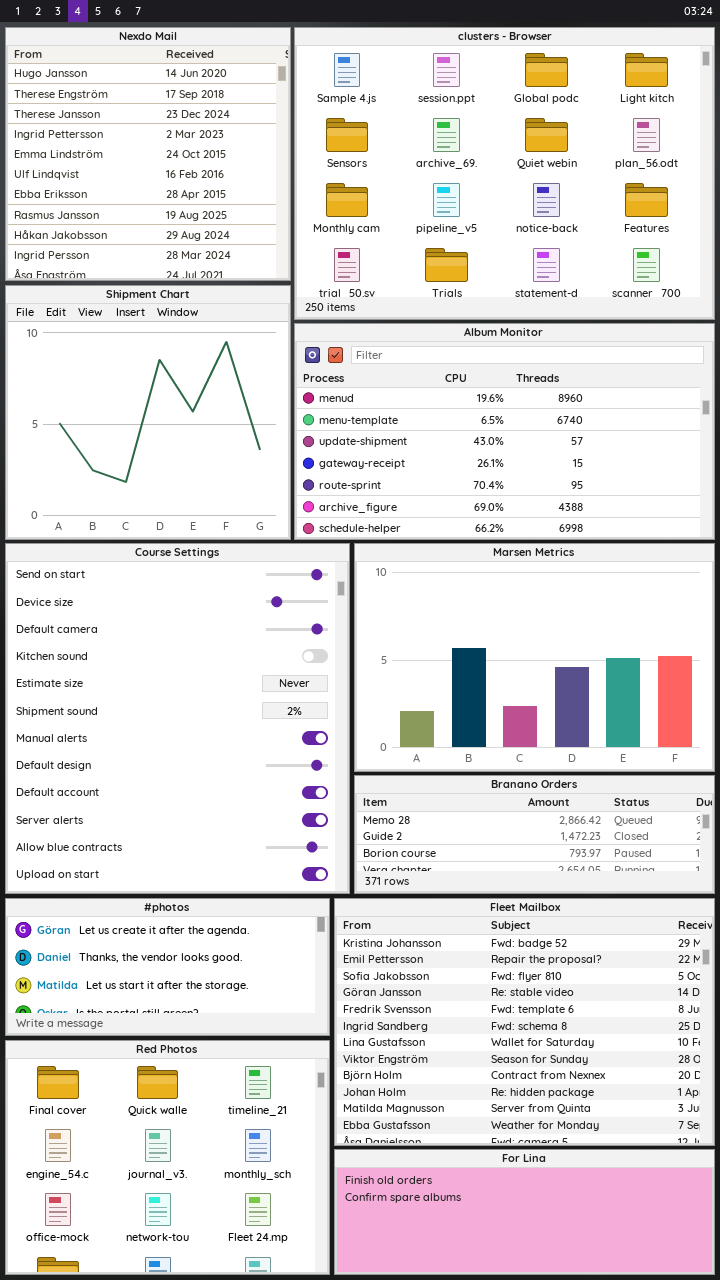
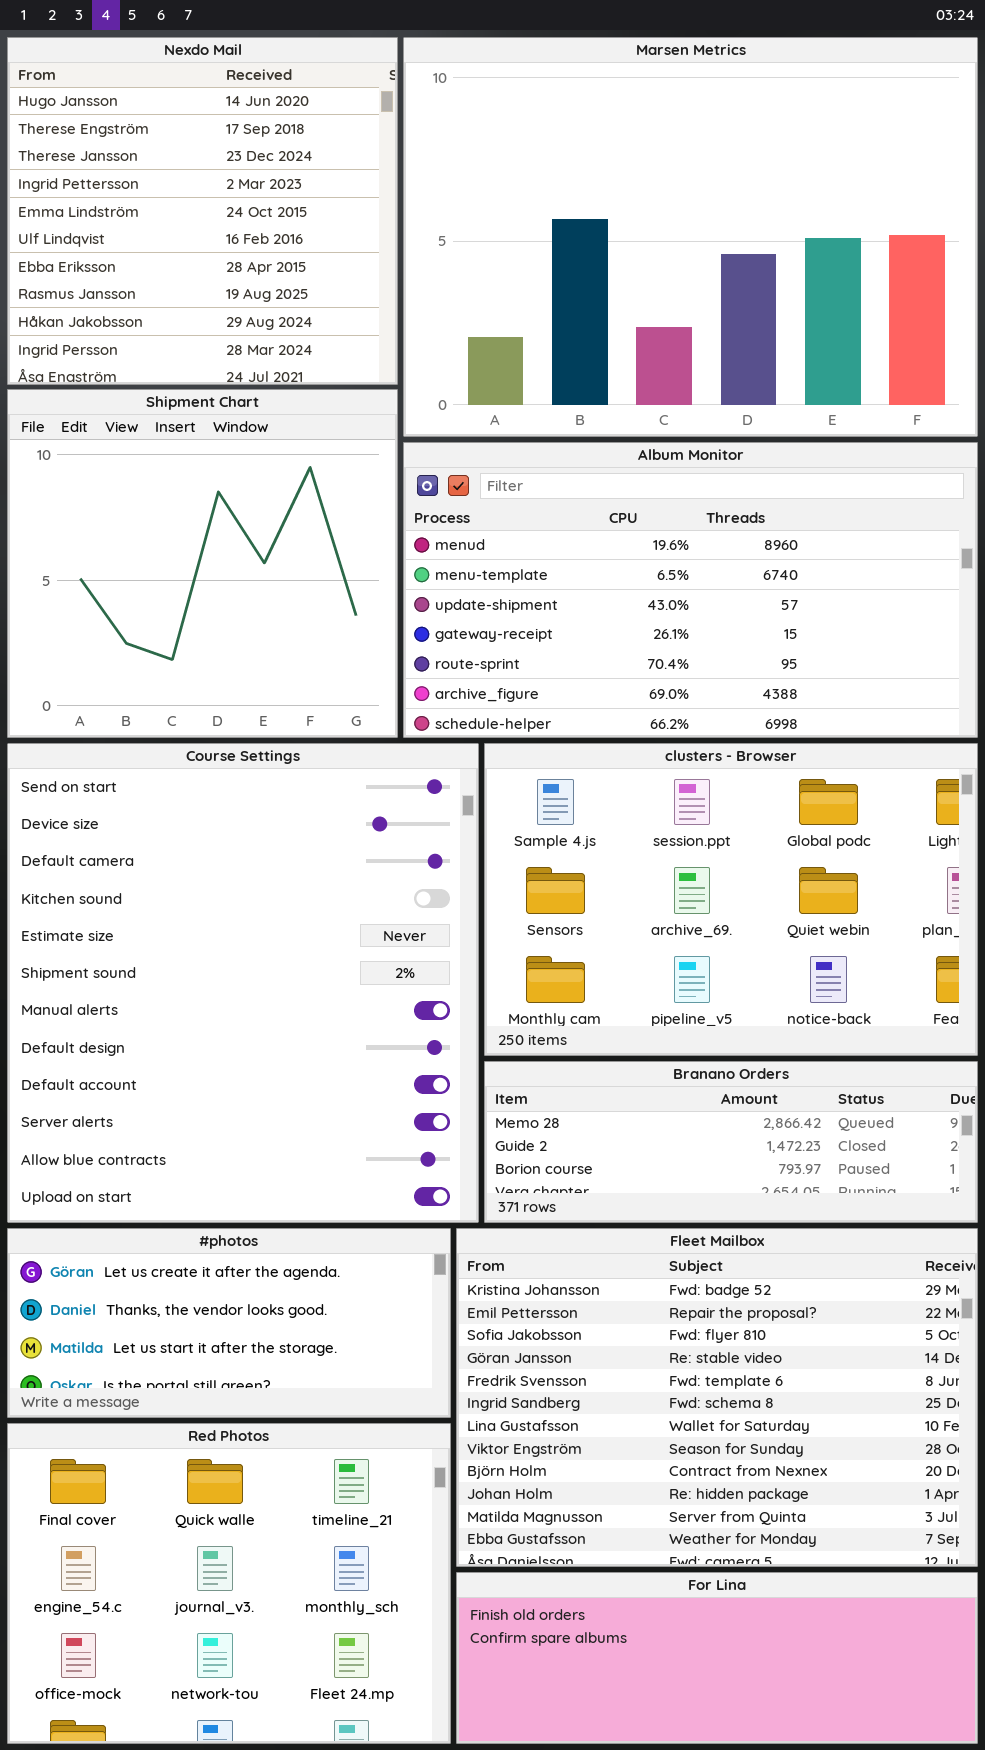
clusters - Browser: [294,27,715,320] -> [484,743,978,1056], moved, resized
Marsen Metrics: [354,543,715,772] -> [403,37,978,437], moved, resized

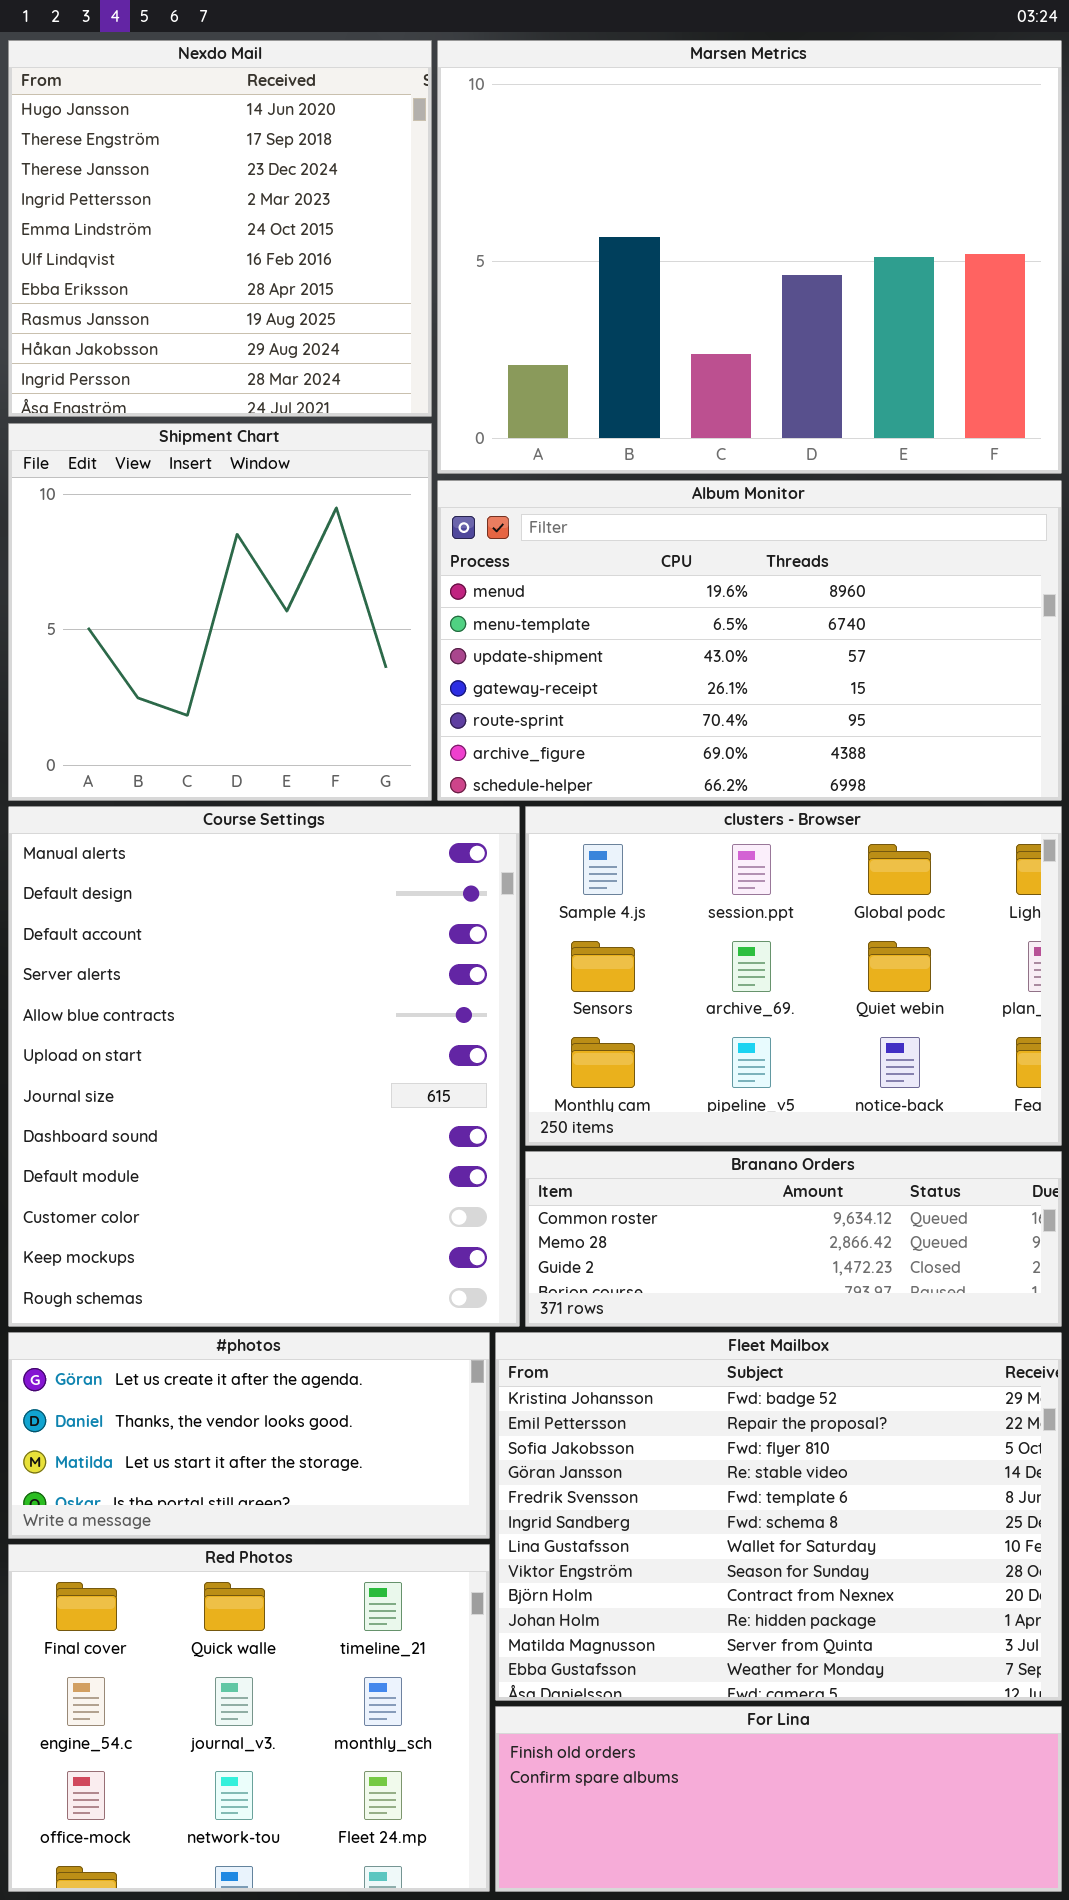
Course Settings: [7,743,479,1223] -> [8,806,520,1327], scrolled down 6 rows
Branano Orders: [484,1061,978,1223] -> [525,1151,1062,1327], scrolled up 1 row

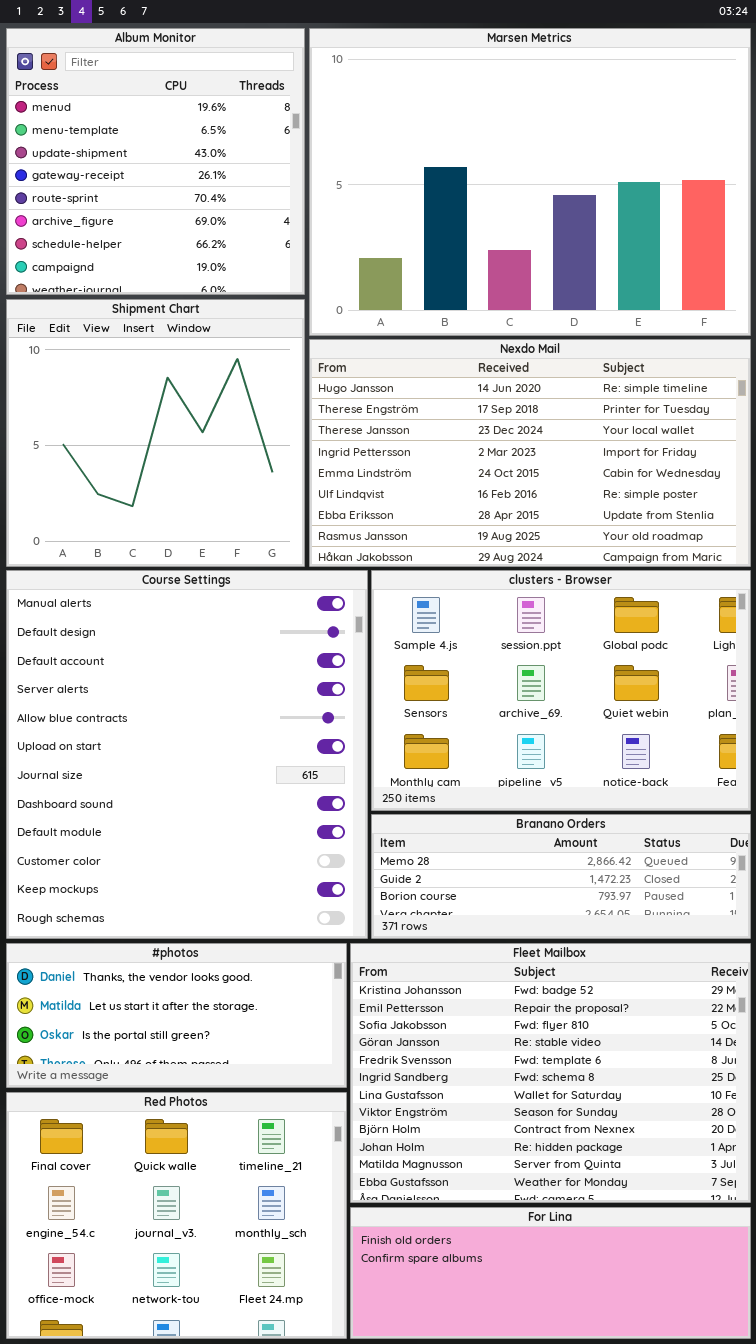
Nexdo Mail: [8,40,432,417] -> [309,339,751,567], moved, resized
Album Monitor: [437,480,1062,801] -> [6,28,305,295], moved, resized
Branano Orders: [525,1151,1062,1327] -> [371,814,751,939], scrolled down 1 row
#photos: [8,1332,490,1539] -> [6,943,347,1088], scrolled down 1 row

